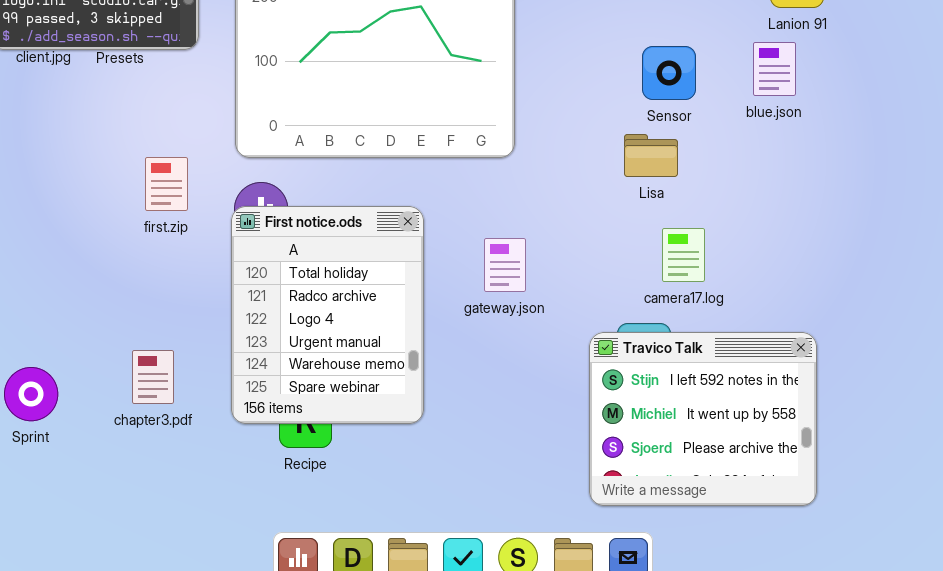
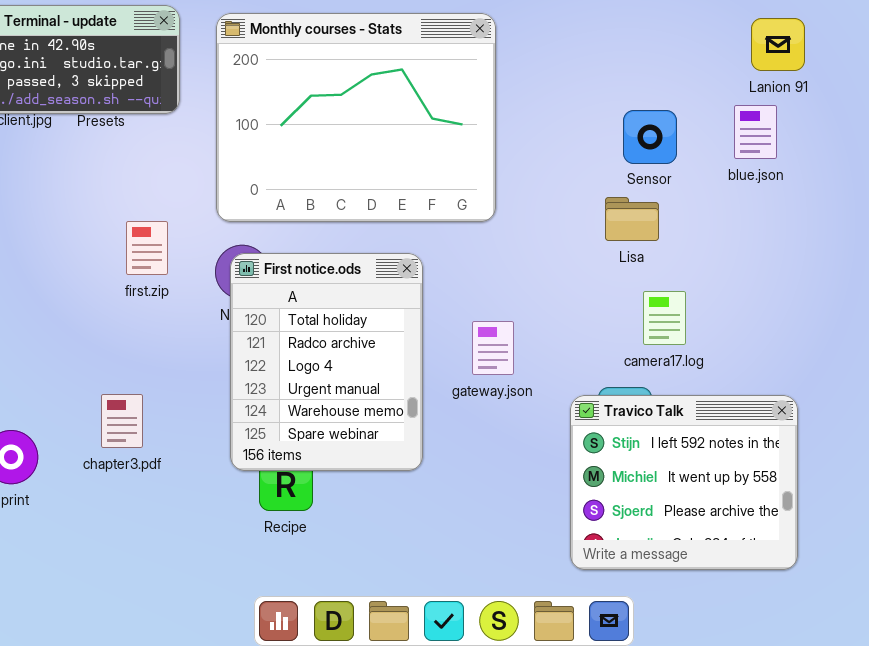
First notice.ods: [231,206,424,424] -> [230,253,423,471], moved
gateway.json: [484,238,526,292] -> [472,321,514,375], moved
chapter3.pdf: [132,350,174,404] -> [101,394,143,448], moved

